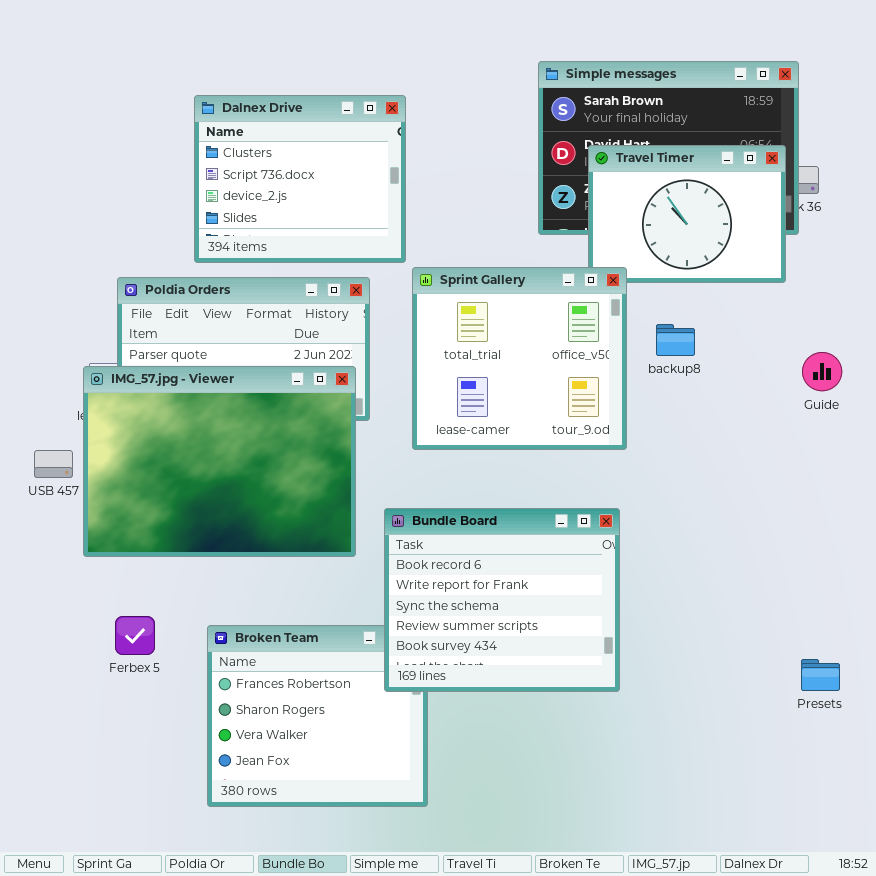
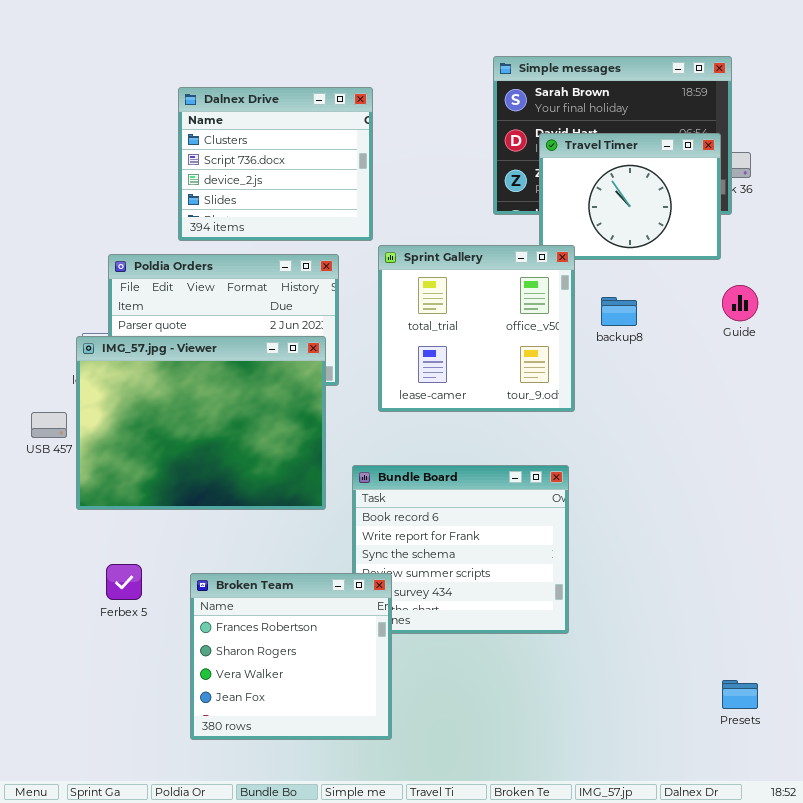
Guide: [802,352,842,391] -> [722,285,758,321], moved
Broken Team: [207,625,428,807] -> [190,573,392,740], raised
Presets: [801,659,840,691] -> [722,680,758,709], moved

